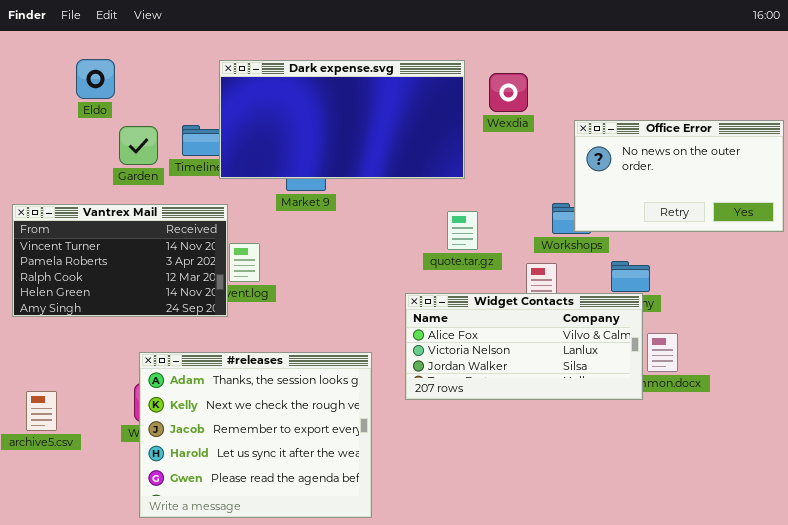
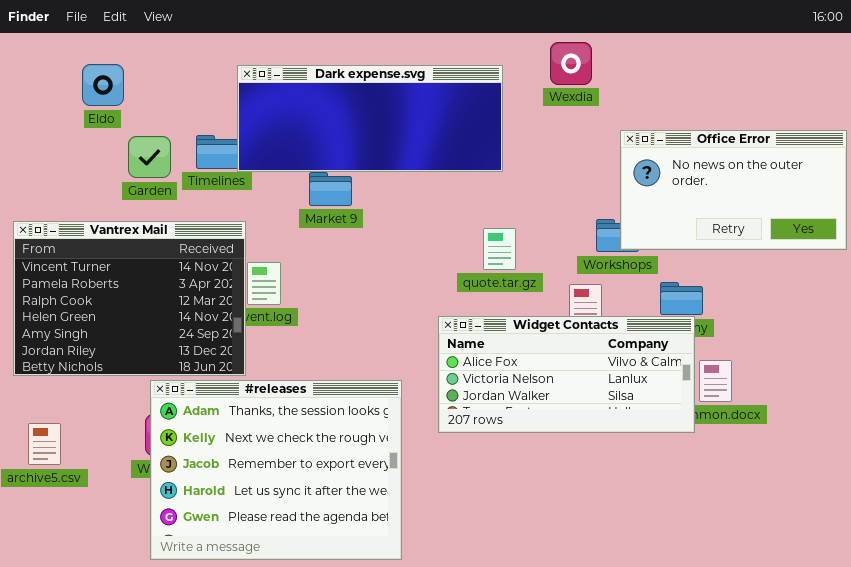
Dark expense.svg: [219,60,465,179] -> [237,65,503,172], resized
Wexdia: [489,73,528,112] -> [550,42,592,85], moved
Vantrex Mail: [12,204,228,317] -> [13,221,246,376], resized

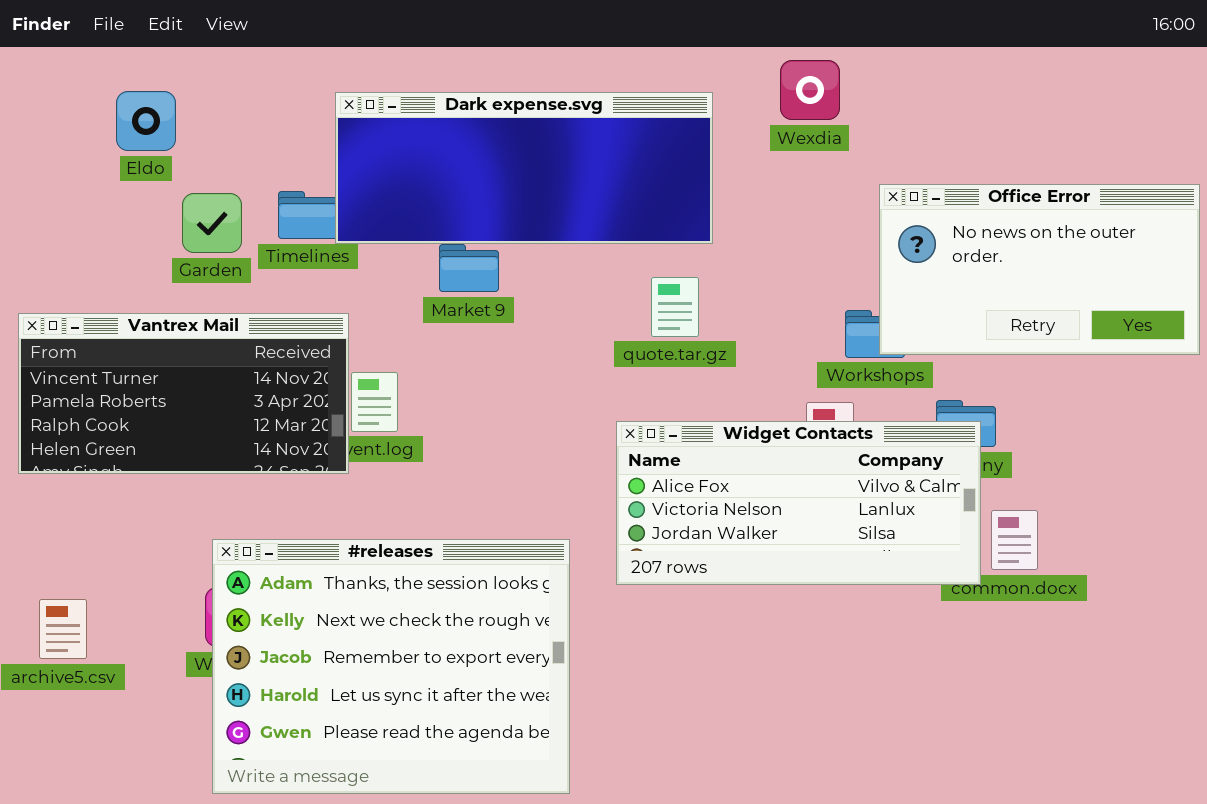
Vantrex Mail: [13,221,246,376] -> [18,313,349,474], resized
quote.tar.gz: [483,228,516,270] -> [651,277,699,337], moved
Widget Contacts: [438,316,695,433] -> [616,421,981,585], moved

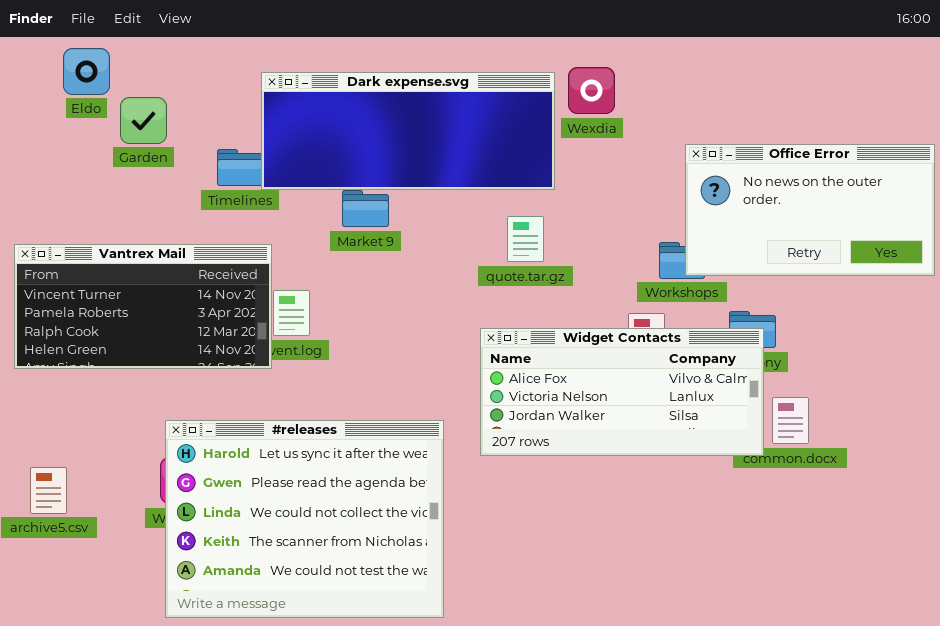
Wexdia: [780,60,840,120] -> [568,67,615,114], moved
Eldo: [116,91,176,151] -> [63,48,110,95], moved
Garden: [182,193,242,253] -> [120,97,167,144], moved
#releases: [212,539,570,794] -> [165,420,444,618], scrolled down 3 rows

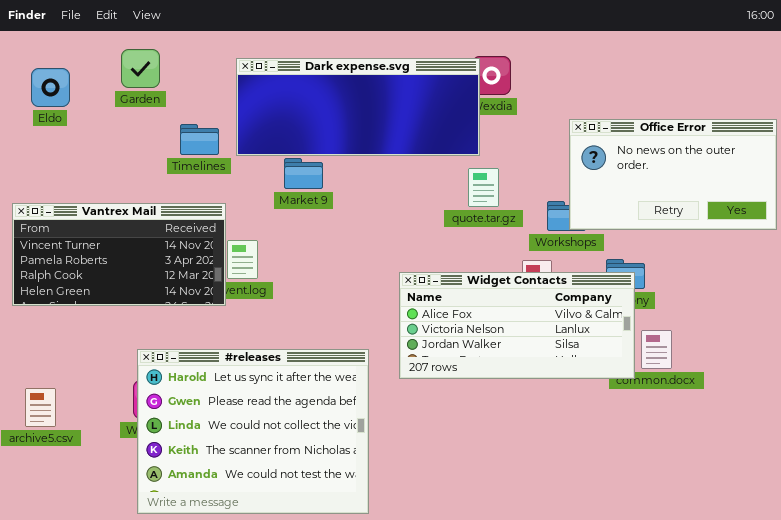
Eldo: [63,48,110,95] -> [31,68,70,107], moved
Dark expense.svg: [261,72,555,190] -> [236,58,480,156], moved
Garden: [120,97,167,144] -> [121,49,160,88], moved
quote.tar.gz: [507,216,544,262] -> [468,168,499,207], moved

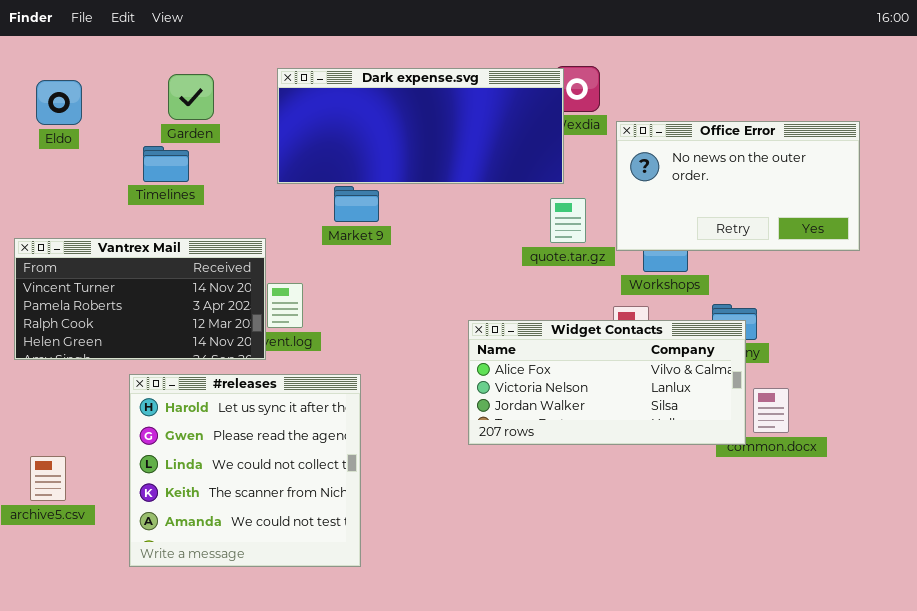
Garden: [121,49,160,88] -> [168,74,214,120], moved
Office Error: [569,119,777,230] -> [616,121,860,251], moved
Timelines: [180,124,219,155] -> [143,146,189,182], moved
#releases: [137,349,369,514] -> [129,374,361,567], moved, resized

